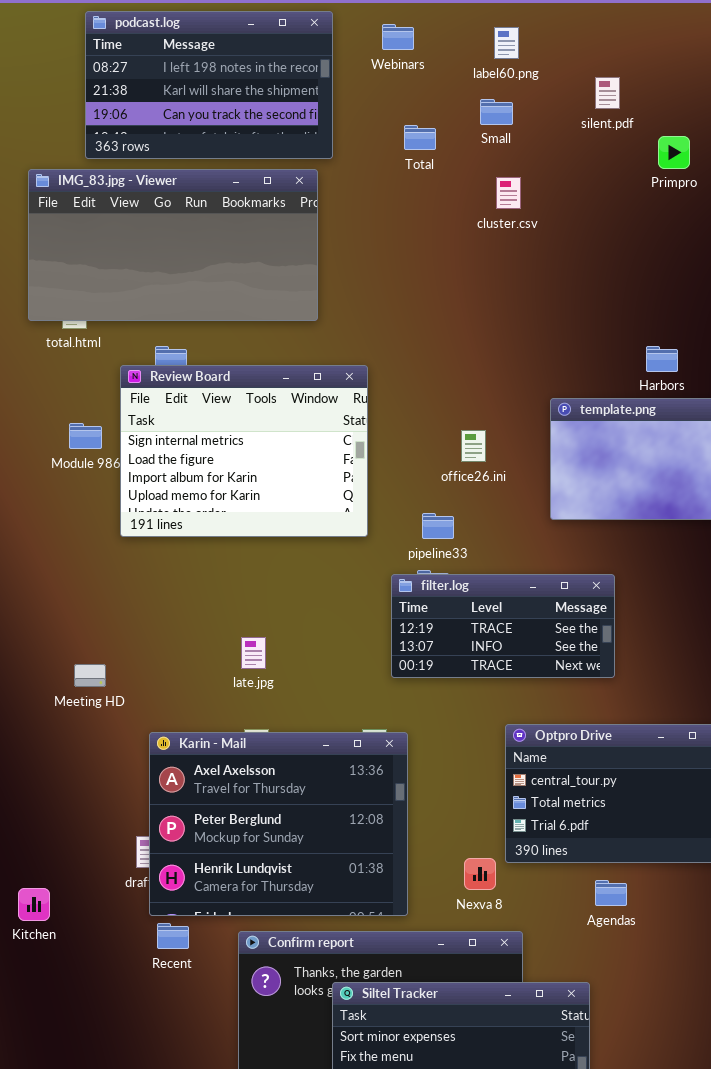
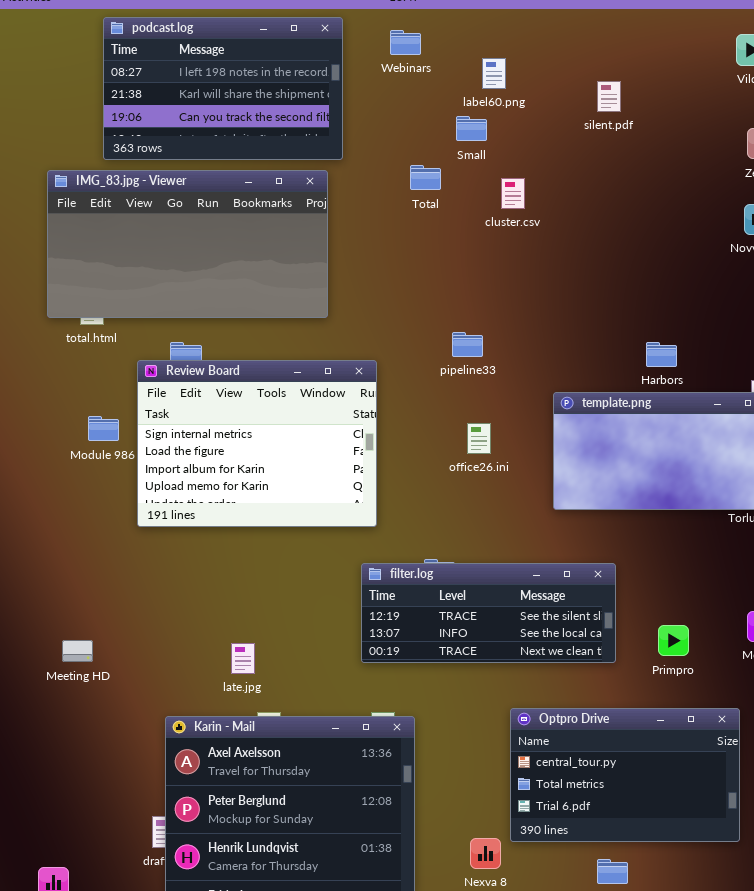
label60.png: [494,27,519,59] -> [482,58,506,89], moved
Small: [480,99,513,125] -> [456,116,487,141], moved
Total: [404,125,436,150] -> [410,165,441,190], moved
Primpro: [658,136,690,169] -> [658,625,689,656], moved
pipeline33: [422,513,454,539] -> [452,332,483,357], moved
filter.log: [391,574,615,678] -> [361,563,616,663], resized
late.jpg: [241,637,266,669] -> [231,643,255,674], moved
Meeting HD: [74,664,106,687] -> [62,640,93,662], moved

